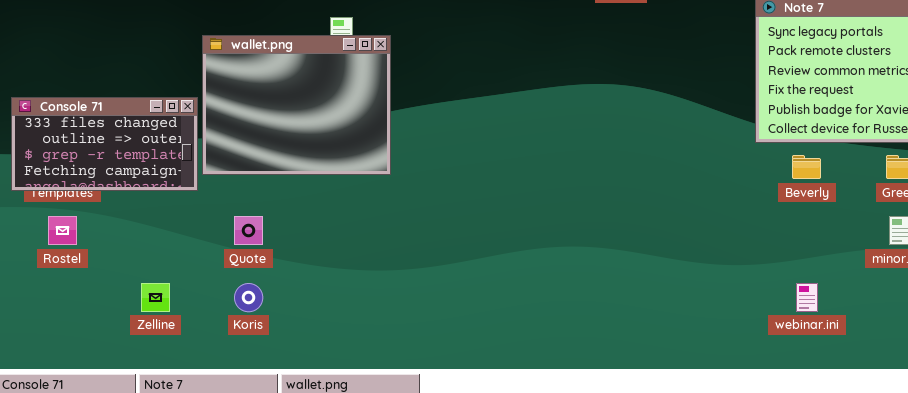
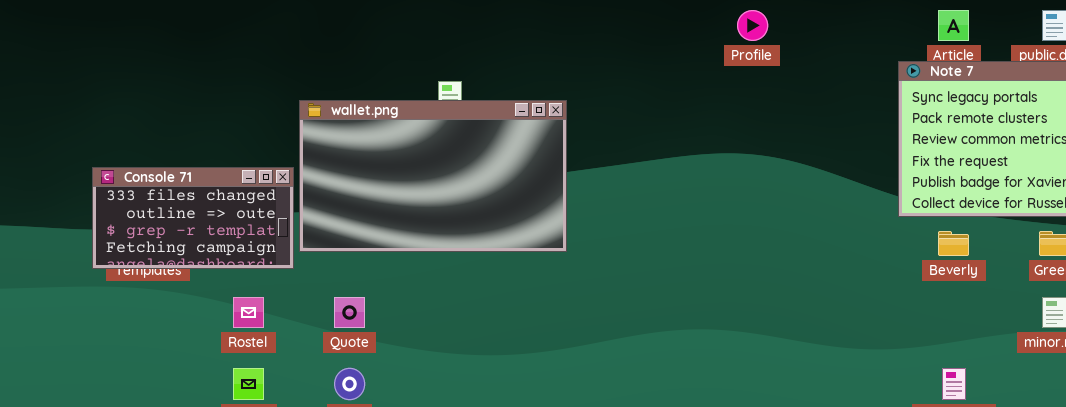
wallet.png: [202,35,391,175] -> [299,100,567,252], resized
Rostel: [48,216,77,245] -> [233,297,264,328], moved

